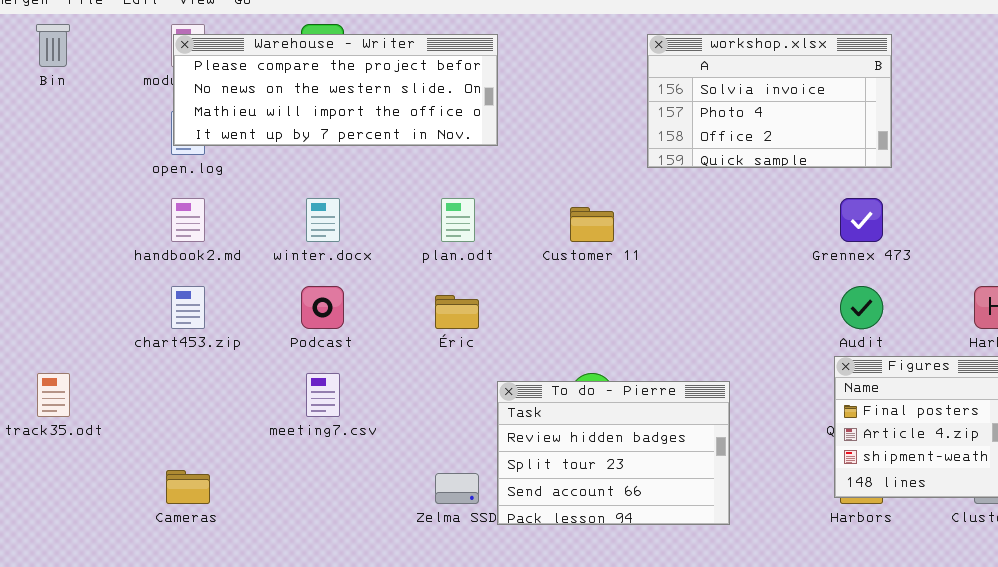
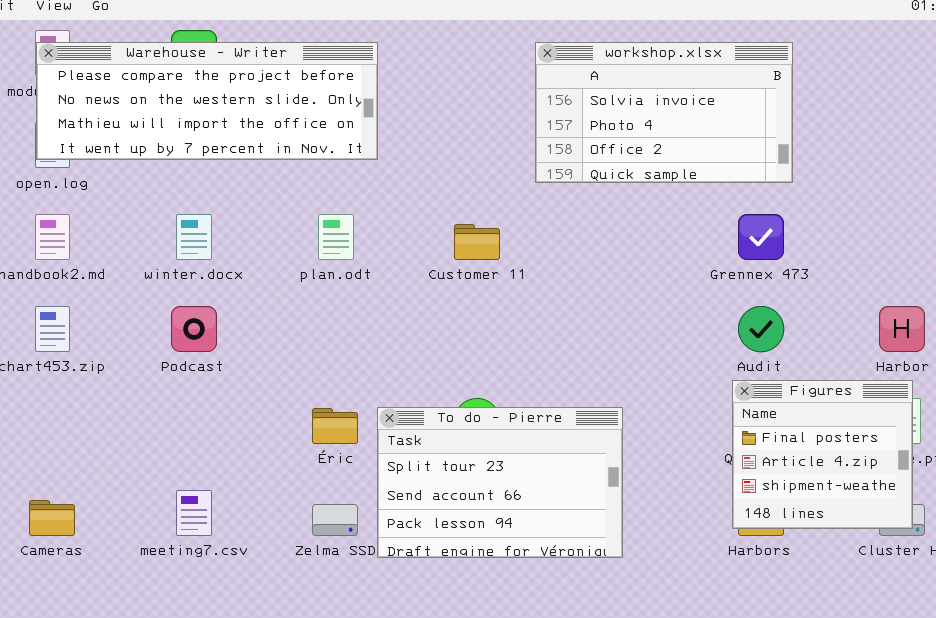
Éric: [435,295,479,329] -> [312,408,358,444], moved
meeting7.csv: [306,373,340,417] -> [176,490,212,536], moved
To do - Pierre: [497,381,730,525] -> [377,407,623,558], scrolled down 1 row

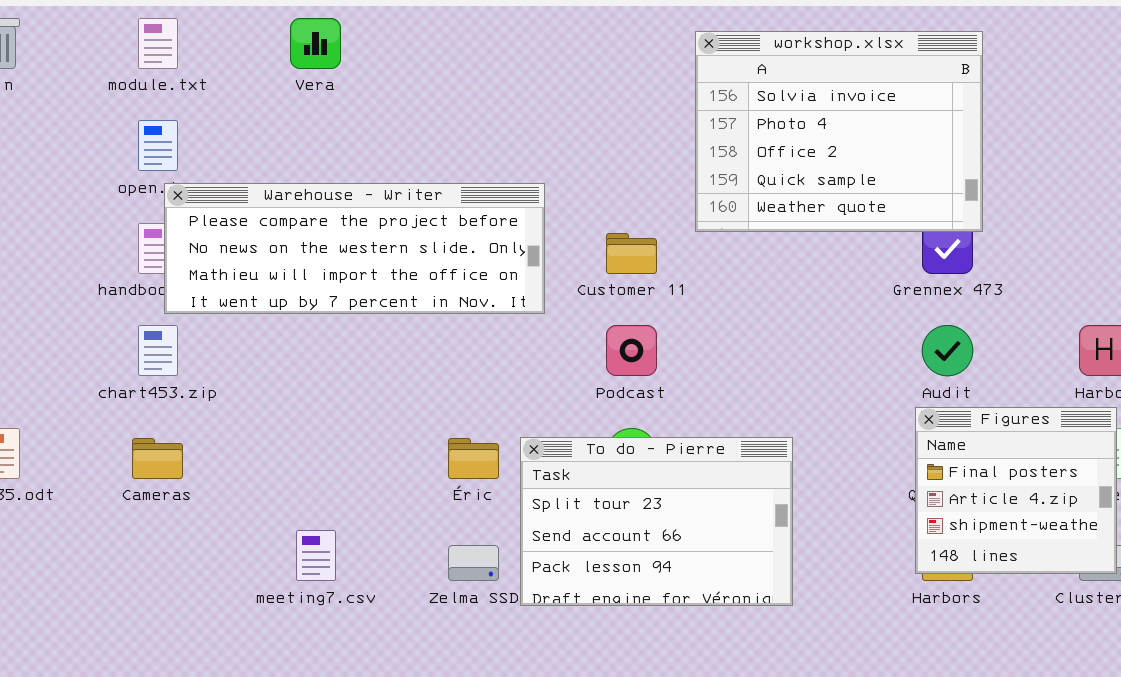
Warehouse - Writer: [36,42,378,160] -> [164,183,545,314], moved
workshop.xlsx: [535,42,793,183] -> [695,31,983,232], resized
Podcast: [171,306,217,352] -> [606,325,657,376], moved
Cameras: [29,500,75,536] -> [132,438,183,479], moved

